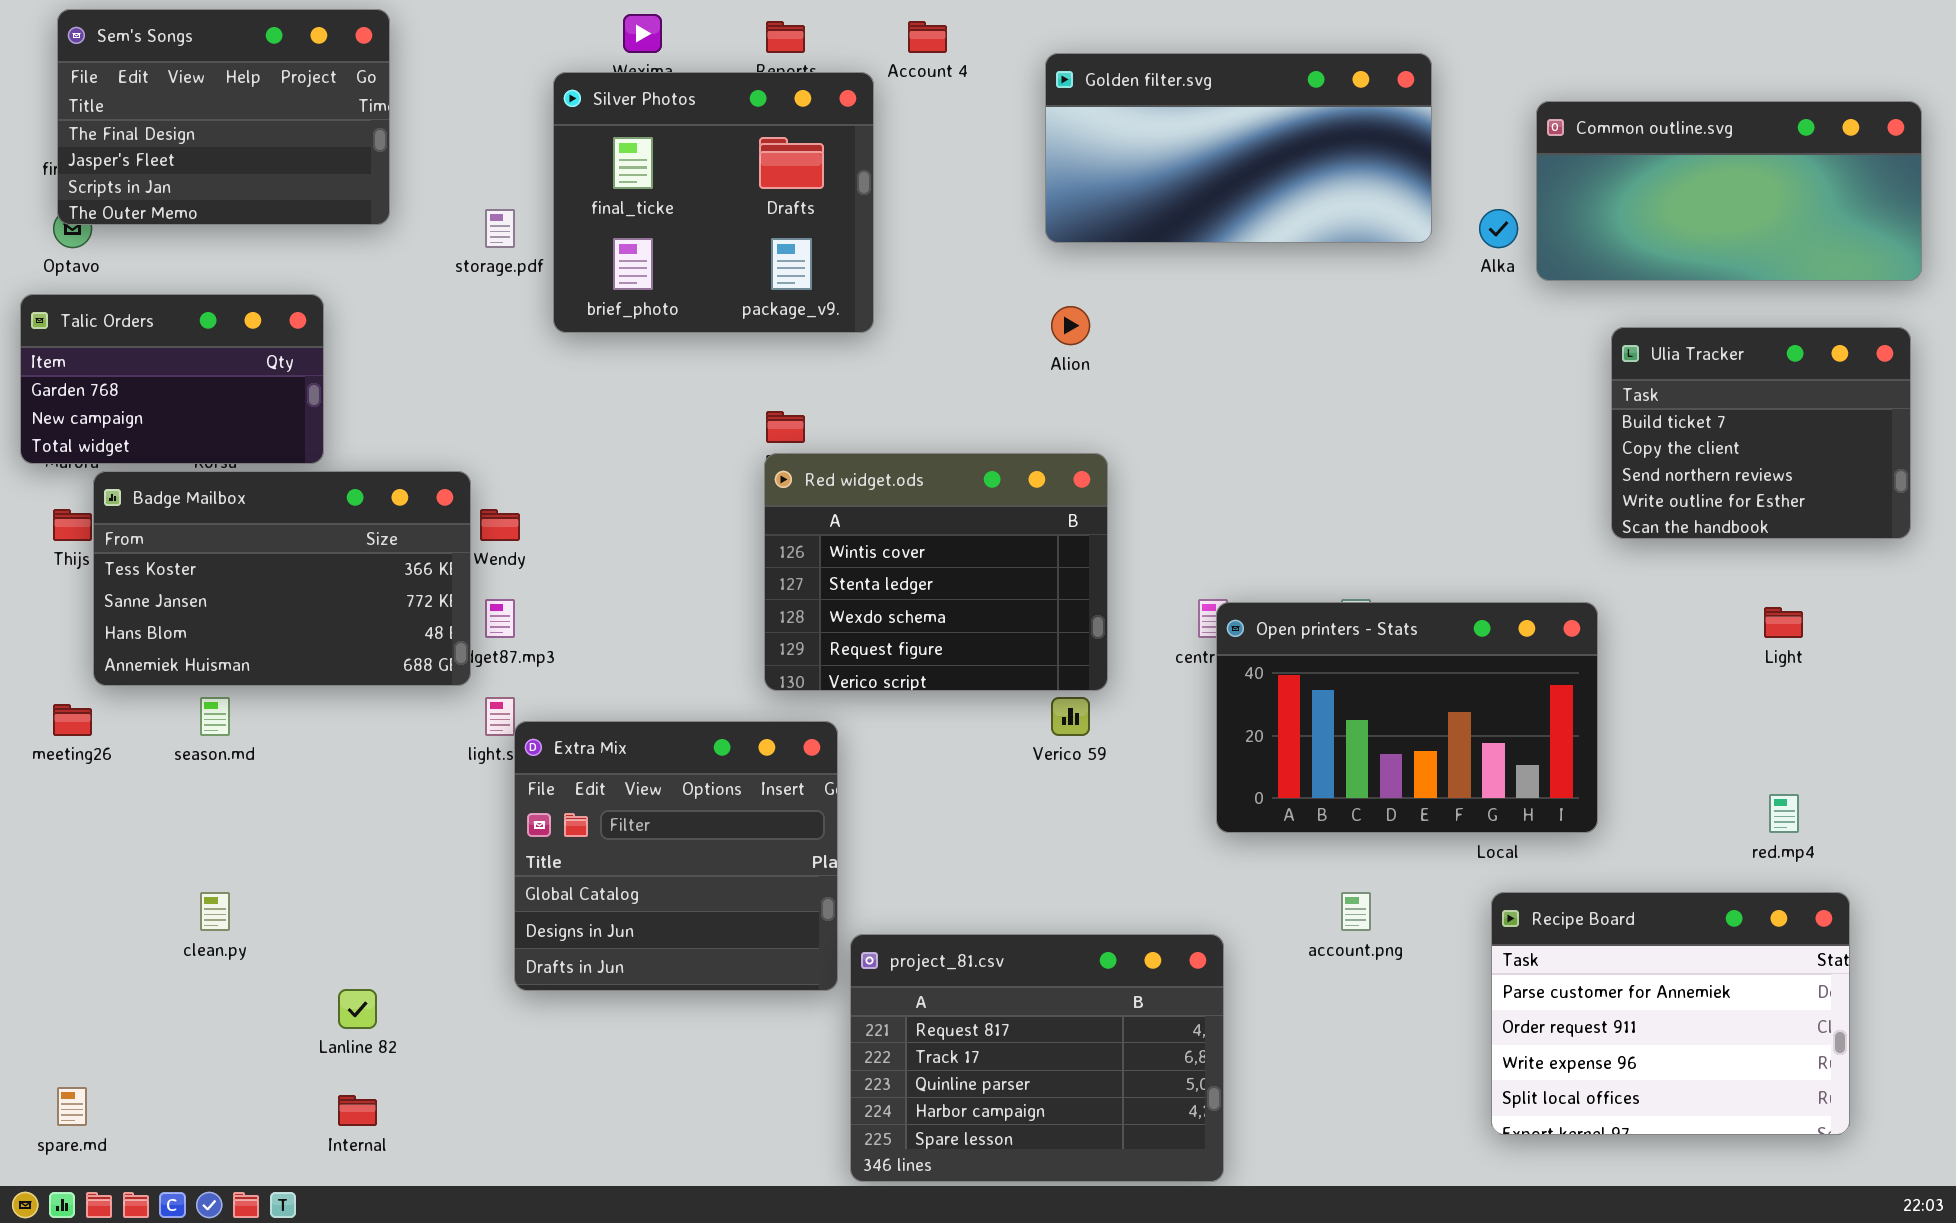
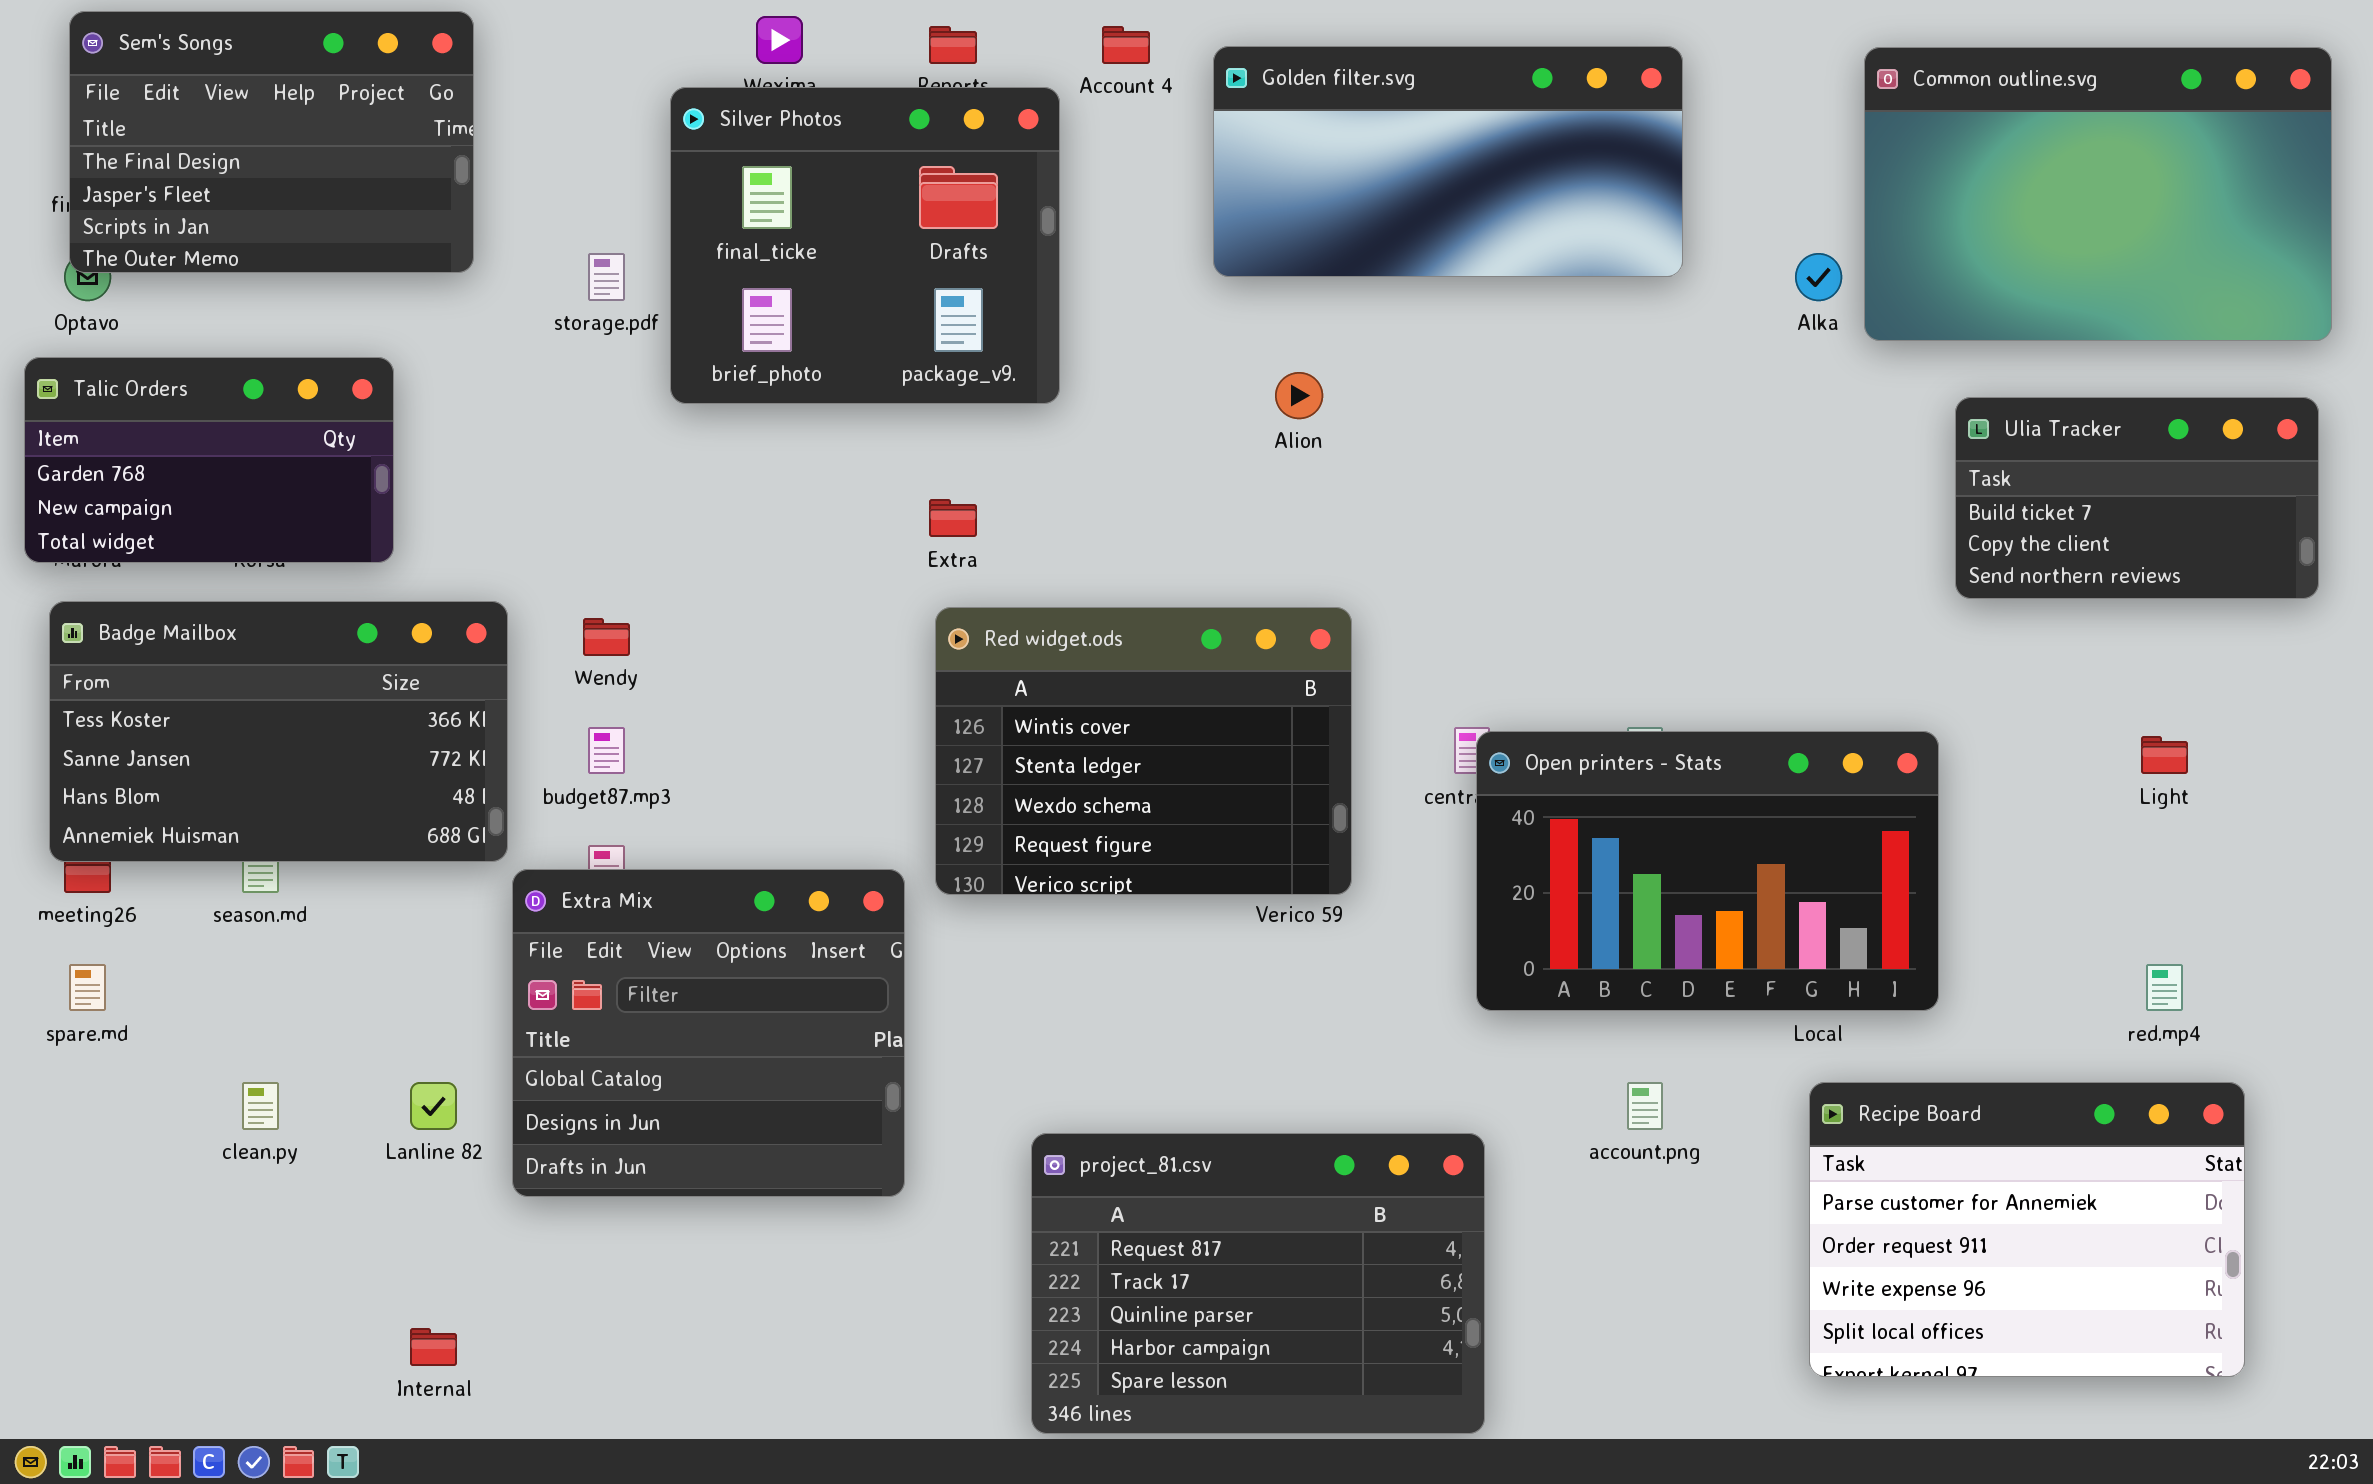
Golden filter.svg: [1045,53,1432,243] -> [1213,46,1683,277], moved
Common outline.svg: [1536,101,1922,281] -> [1864,47,2332,341], resized
Ulia Tracker: [1611,327,1911,539] -> [1955,397,2319,599], resized
Red widget.ods: [764,453,1108,691] -> [935,607,1352,895], moved
Badge Mailbox: [93,471,471,686] -> [49,601,508,862], moved
Extra Mix: [514,721,838,991] -> [512,869,905,1197], moved
Lanline 82: [338,989,377,1029] -> [410,1082,457,1130], moved
spare.md: [57,1087,87,1126] -> [69,964,106,1011], moved

